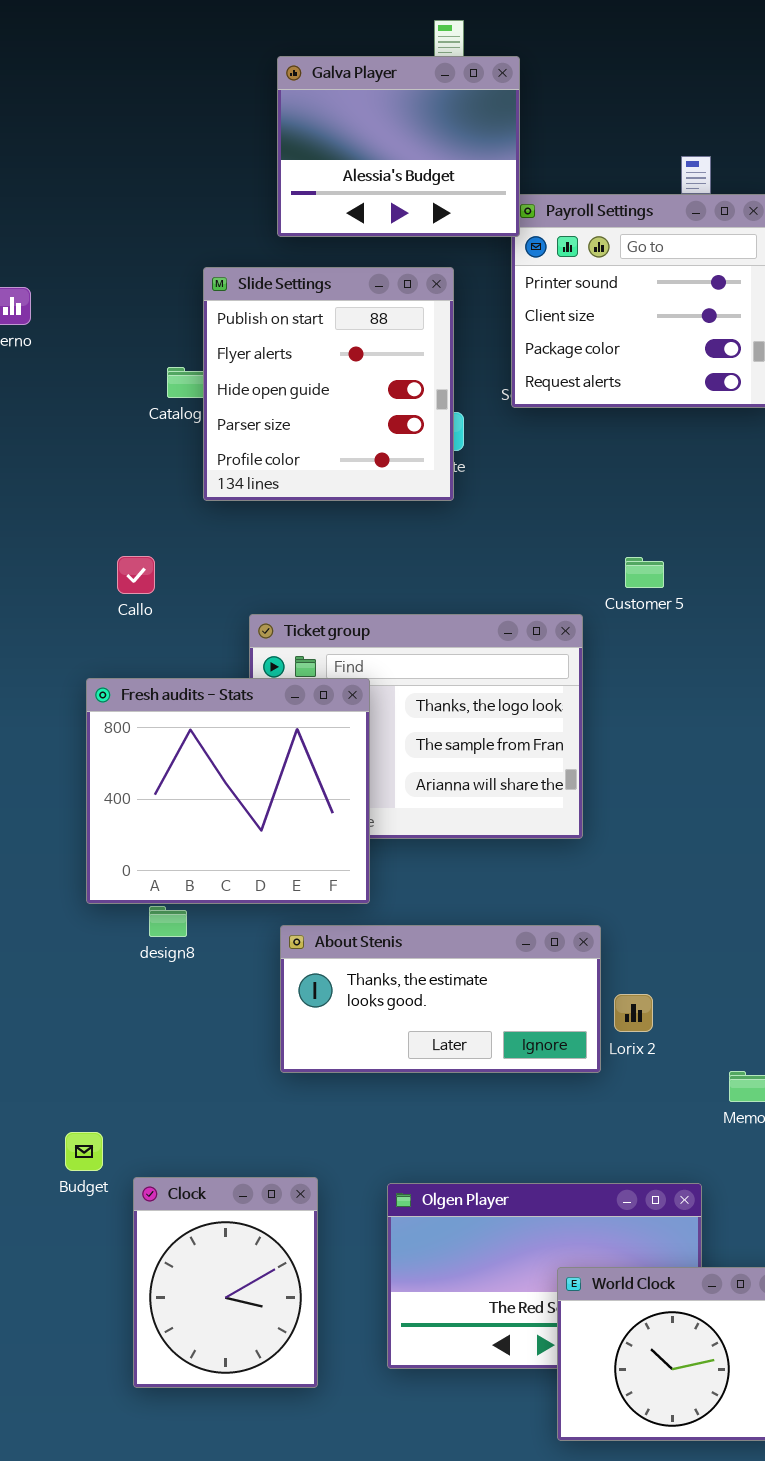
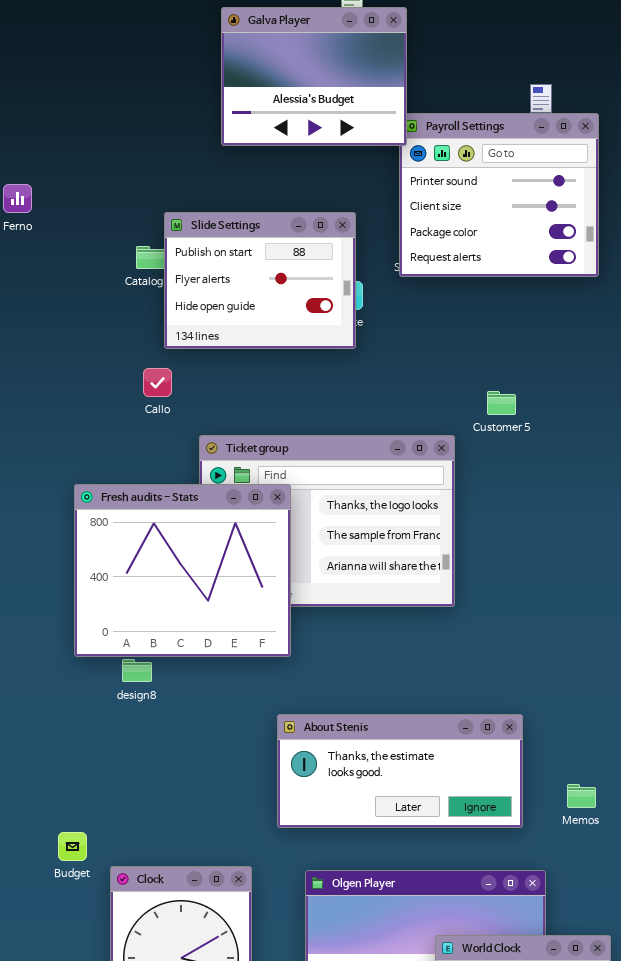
Slide Settings: [203,267,454,501] -> [164,212,356,349], resized
Callo: [117,556,155,594] -> [143,368,172,397], moved
About Stenis: [280,925,601,1073] -> [277,714,523,828], moved

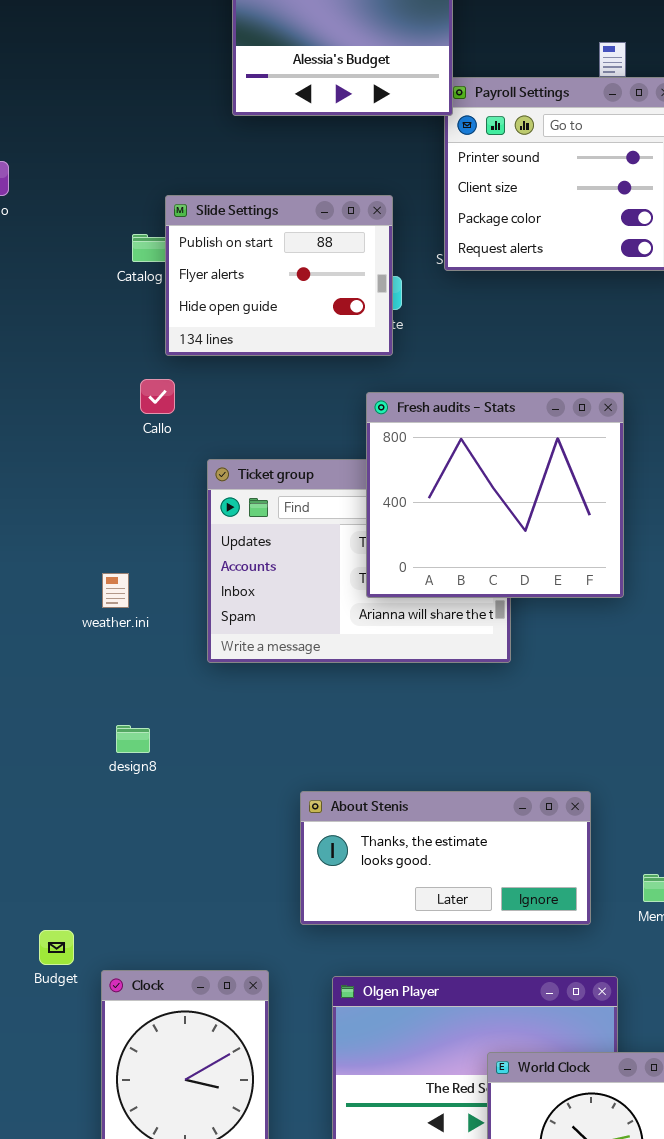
Fresh audits - Stats: [74,484,291,657] -> [366,392,624,598], moved

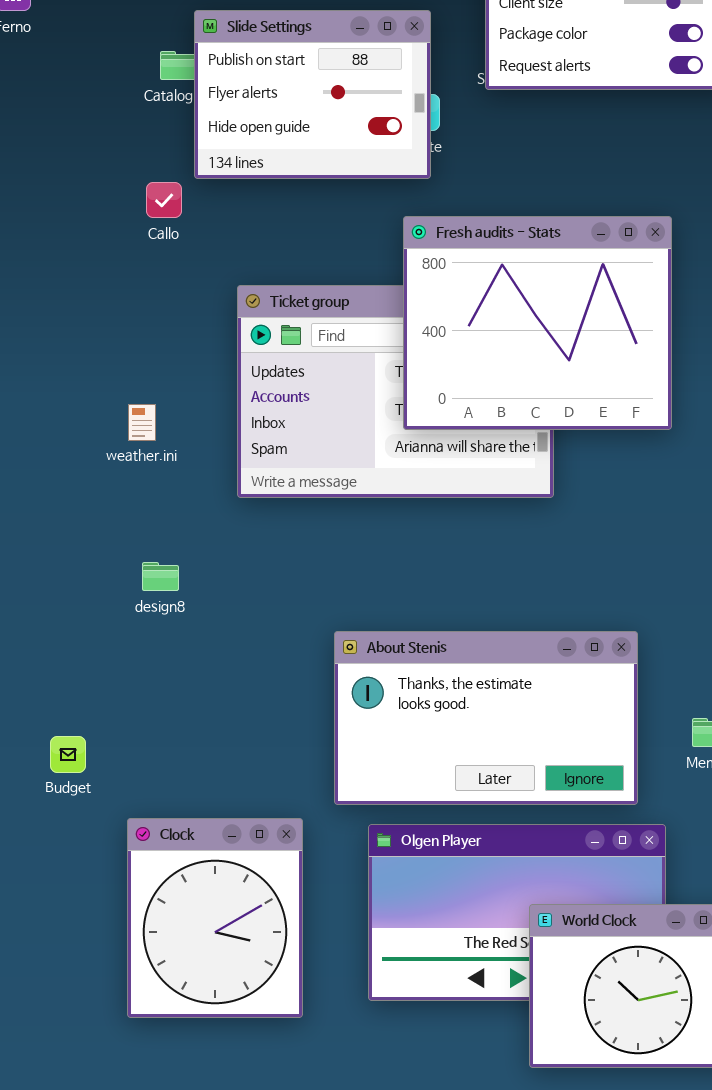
Callo: [140,379,175,414] -> [146,182,182,218], moved
About Stenis: [300,791,591,925] -> [334,631,638,805], resized
Budget: [39,930,74,965] -> [50,736,86,773], moved

